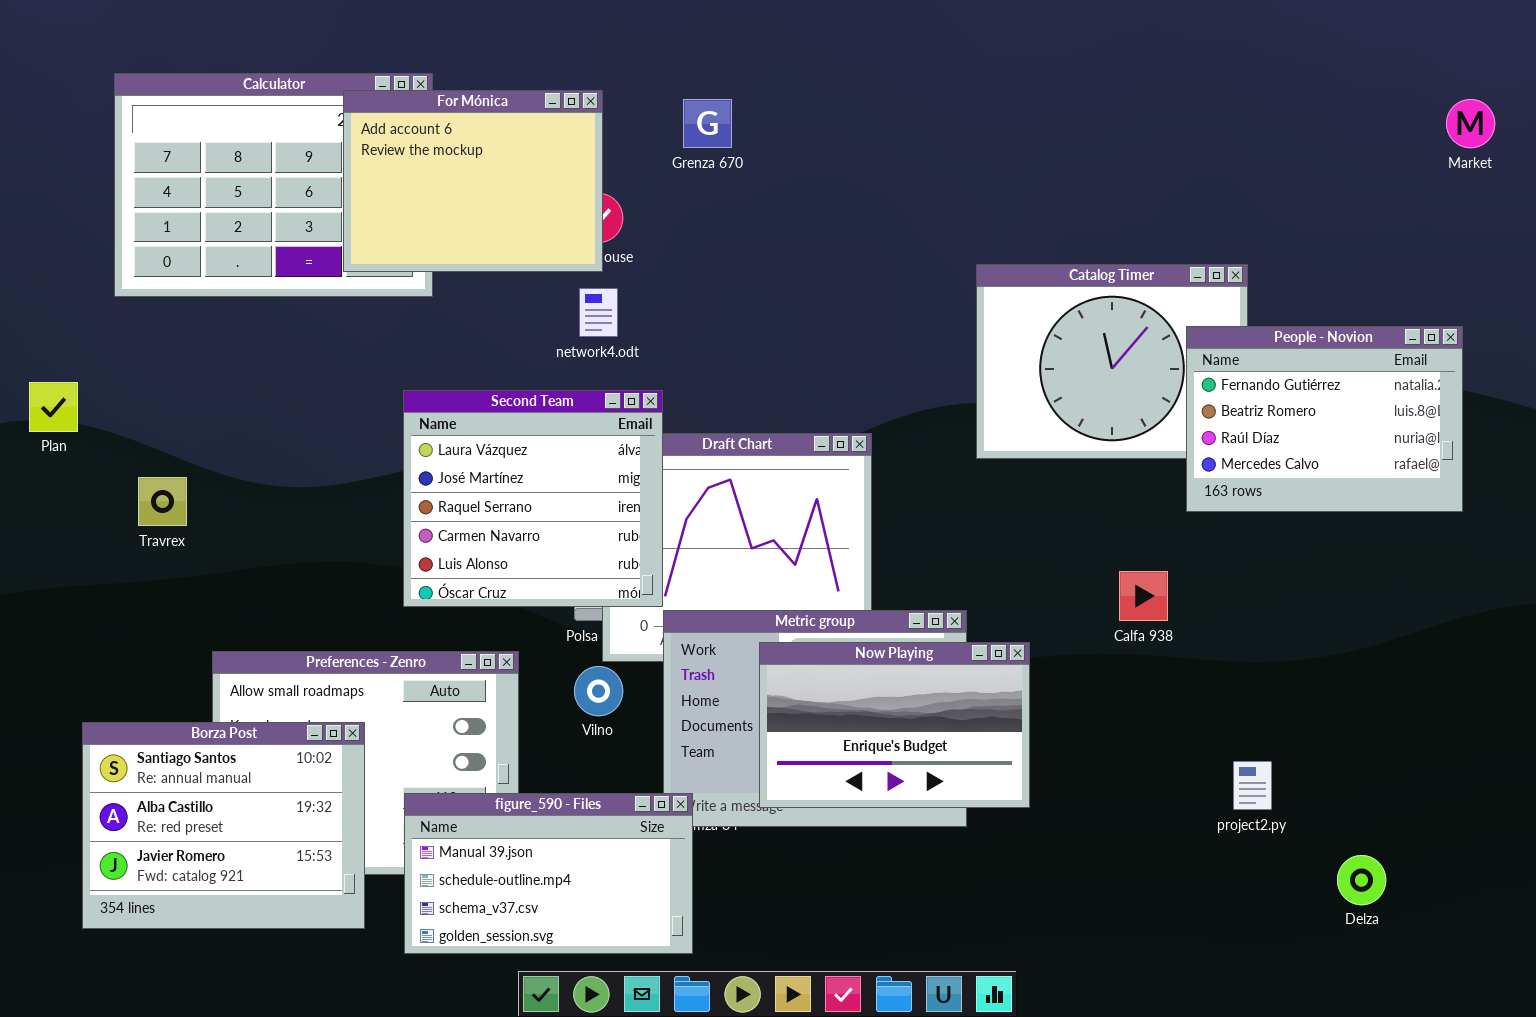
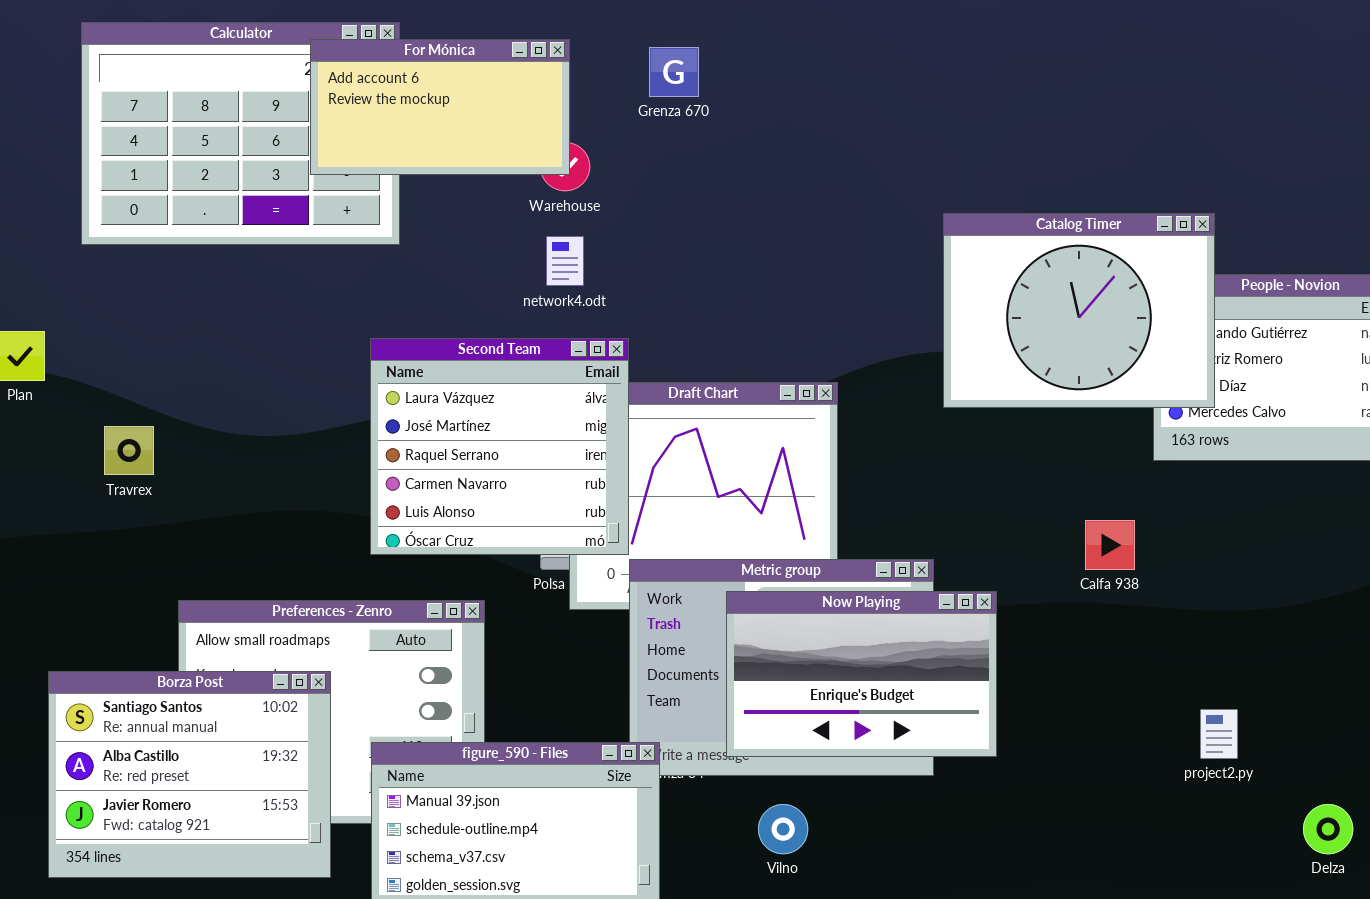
For Mónica: [343,90,603,272] -> [310,39,570,175], resized
Catalog Timer: [976,264,1248,459] -> [943,213,1215,408], raised
Vilno: [574,666,623,716] -> [758,804,808,854], moved

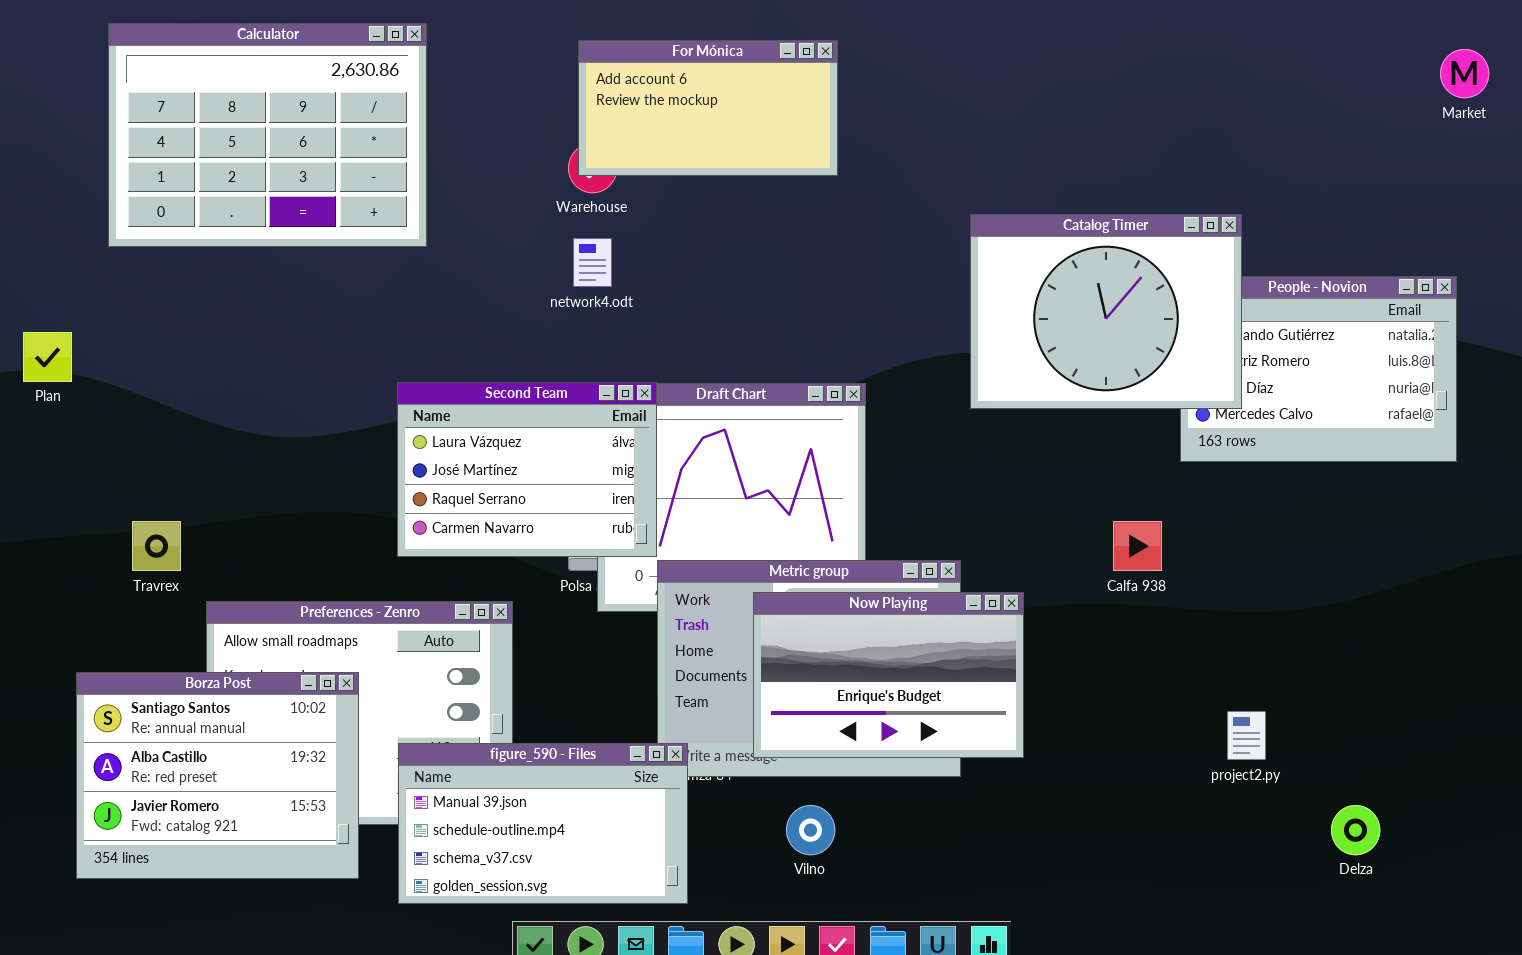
For Mónica: [310,39,570,175] -> [578,40,838,176], moved
Second Team: [370,338,629,555] -> [397,382,657,557], resized
Travrex: [104,426,154,475] -> [132,521,181,571], moved

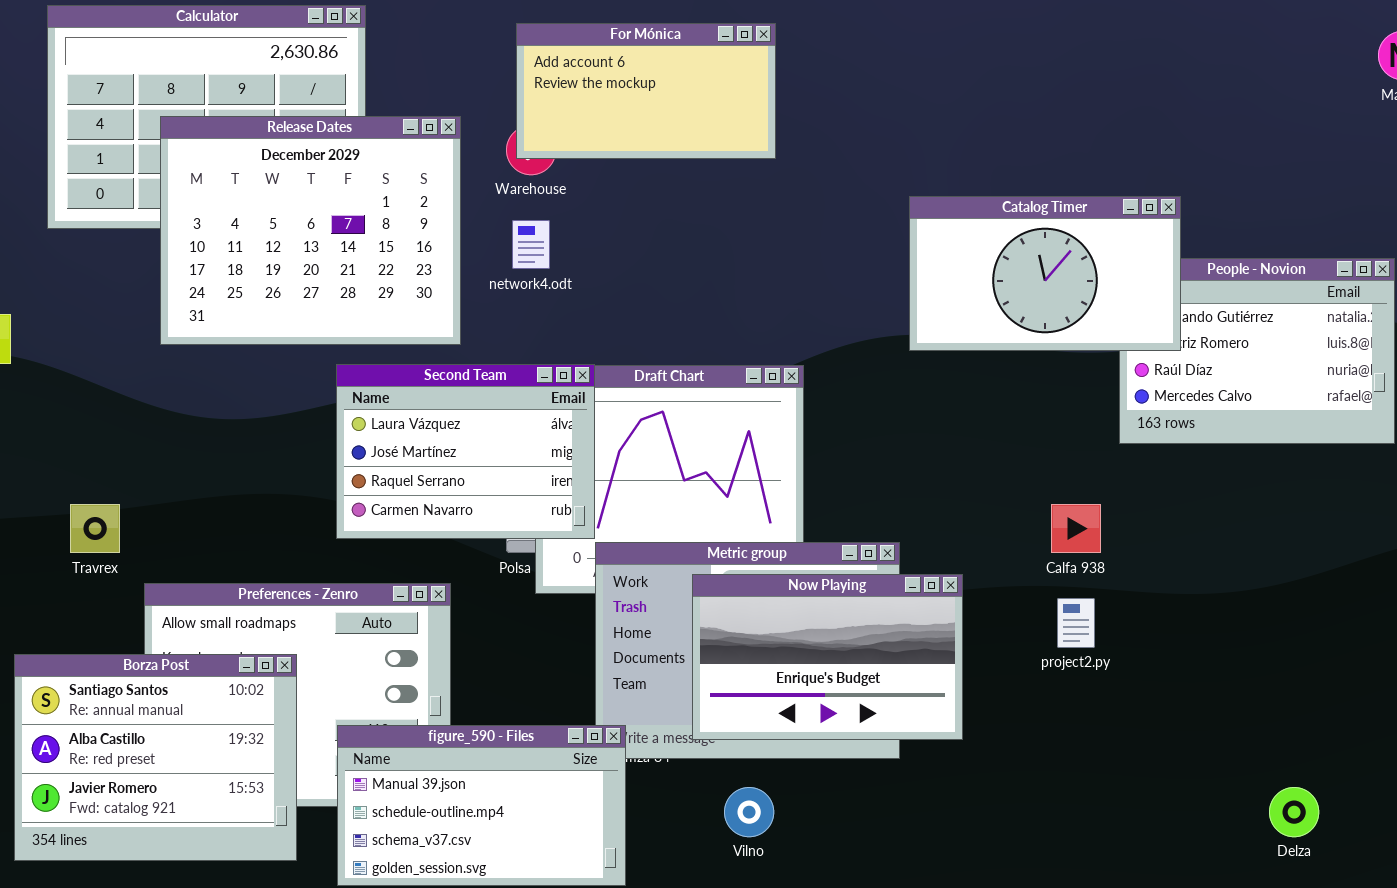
Release Dates: none -> [160,116,461,345], opened
Catalog Timer: [970,214,1242,409] -> [909,196,1181,351], resized
project2.py: [1227,711,1266,760] -> [1057,598,1095,648], moved

